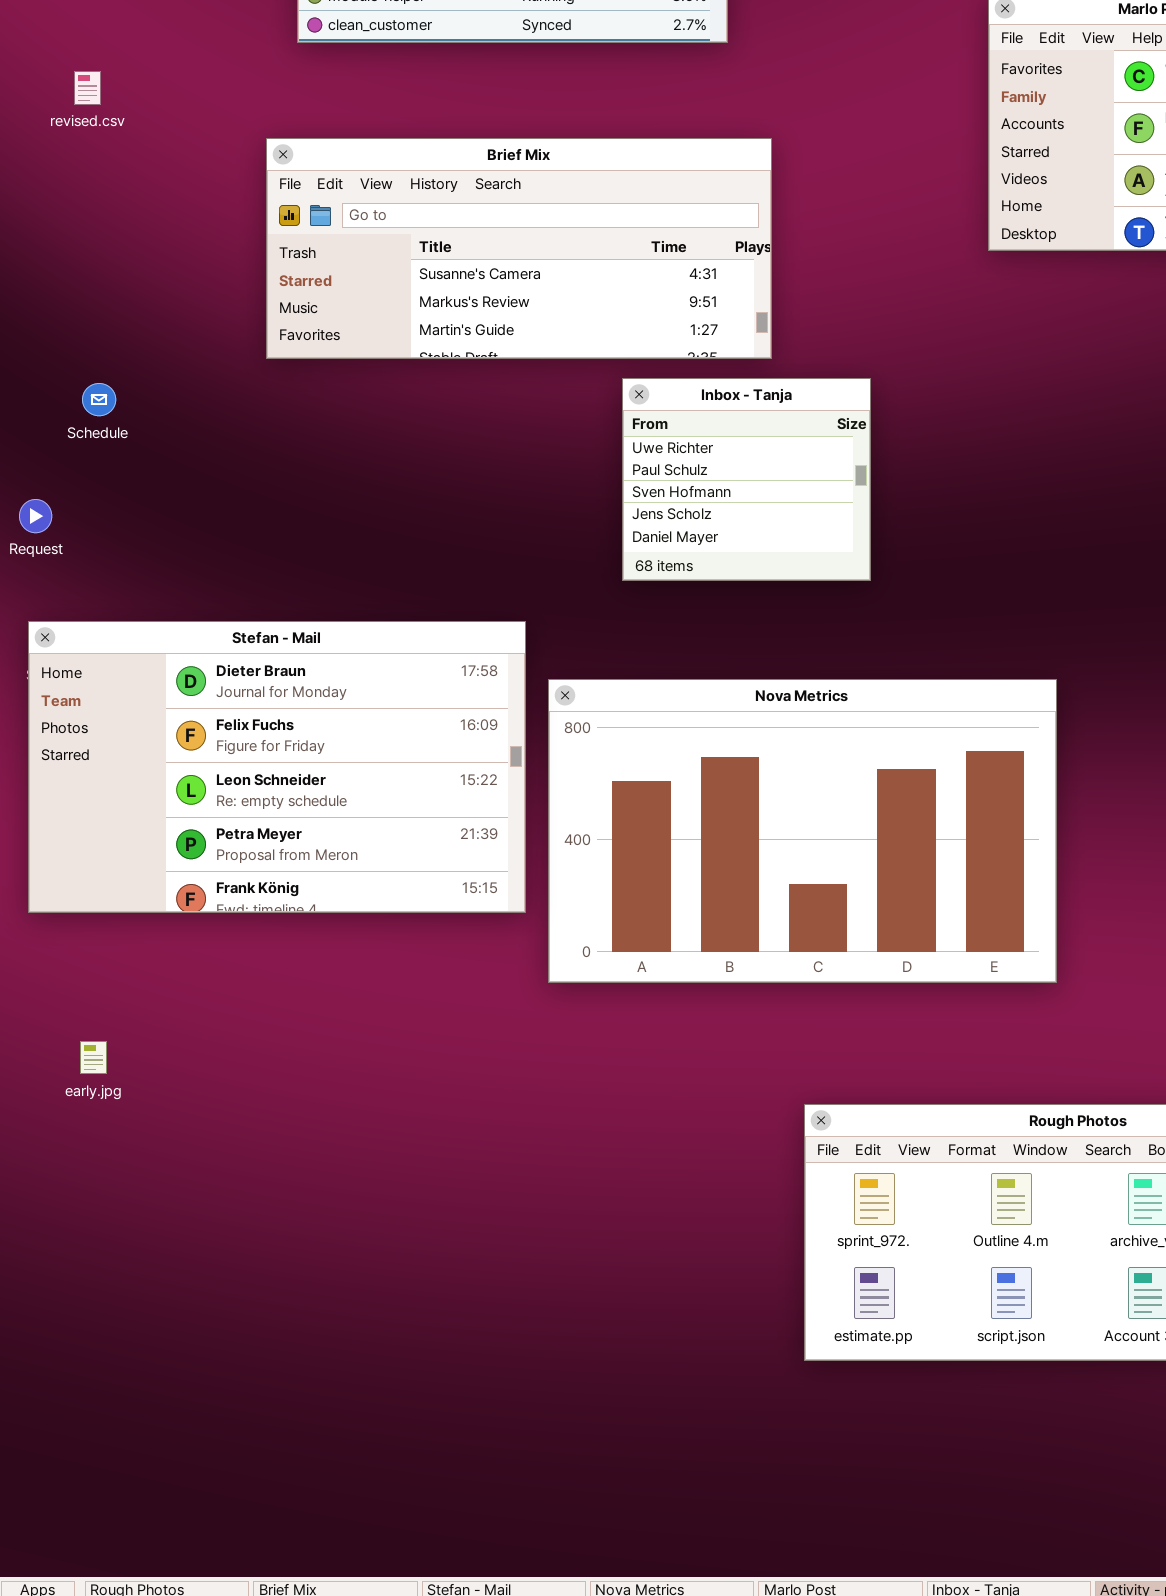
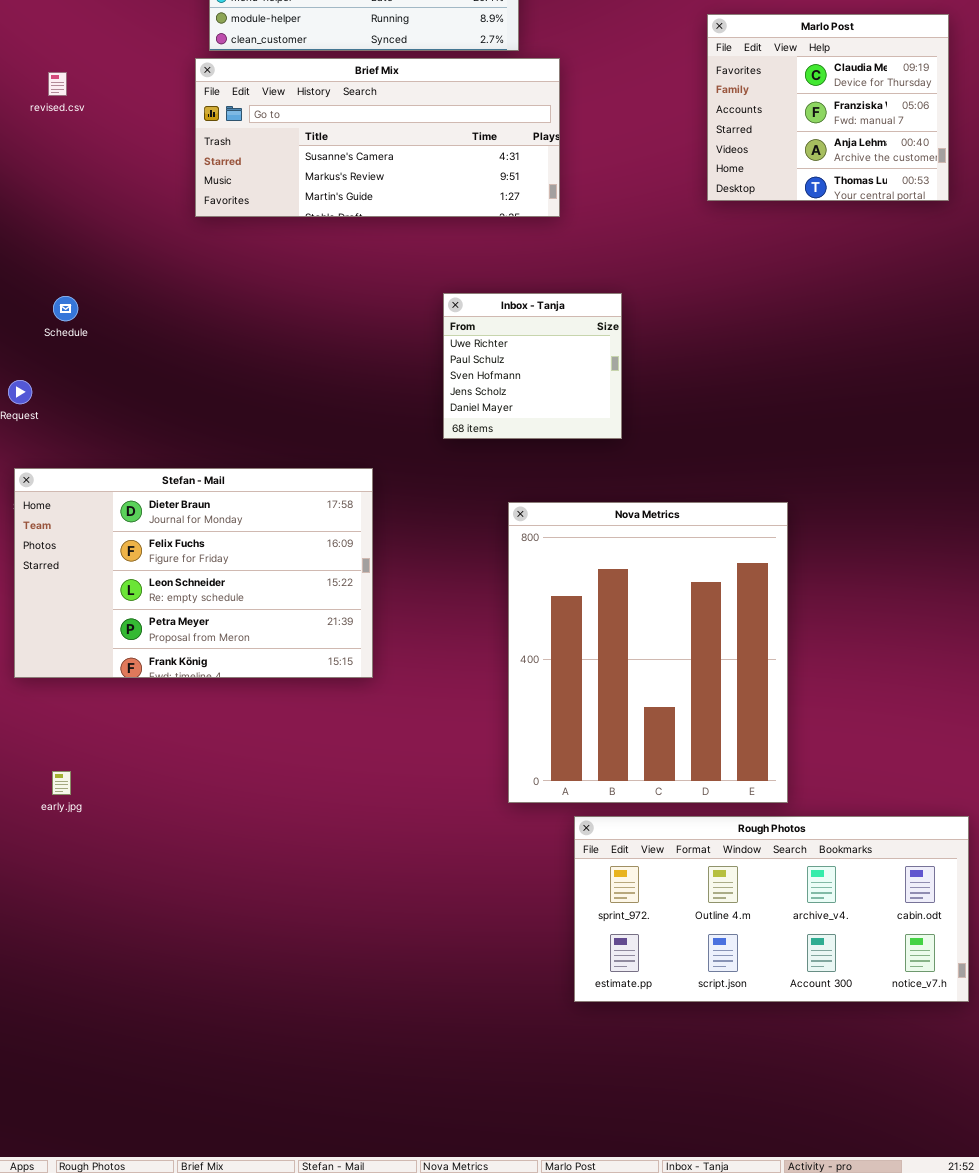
Brief Mix: [266,138,772,359] -> [195,58,560,217], moved
Nova Metrics: [548,679,1057,983] -> [508,502,788,803], moved, resized

